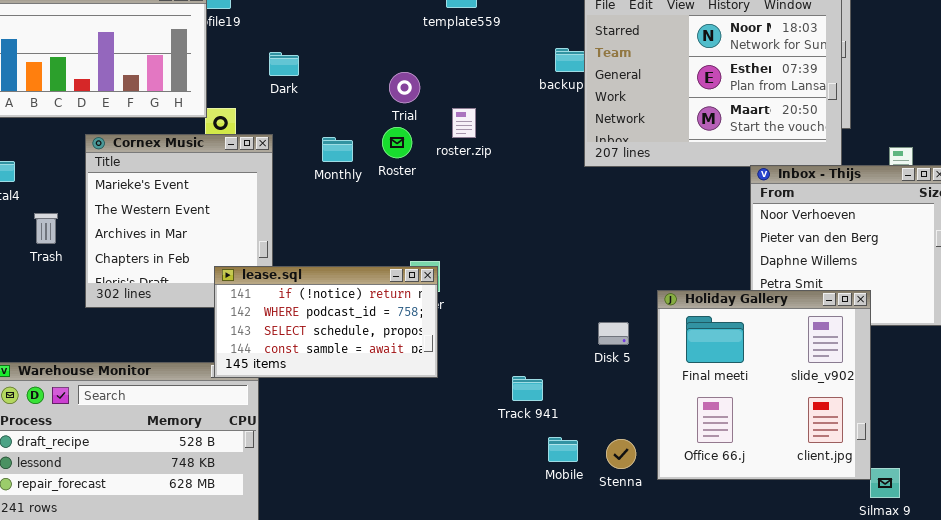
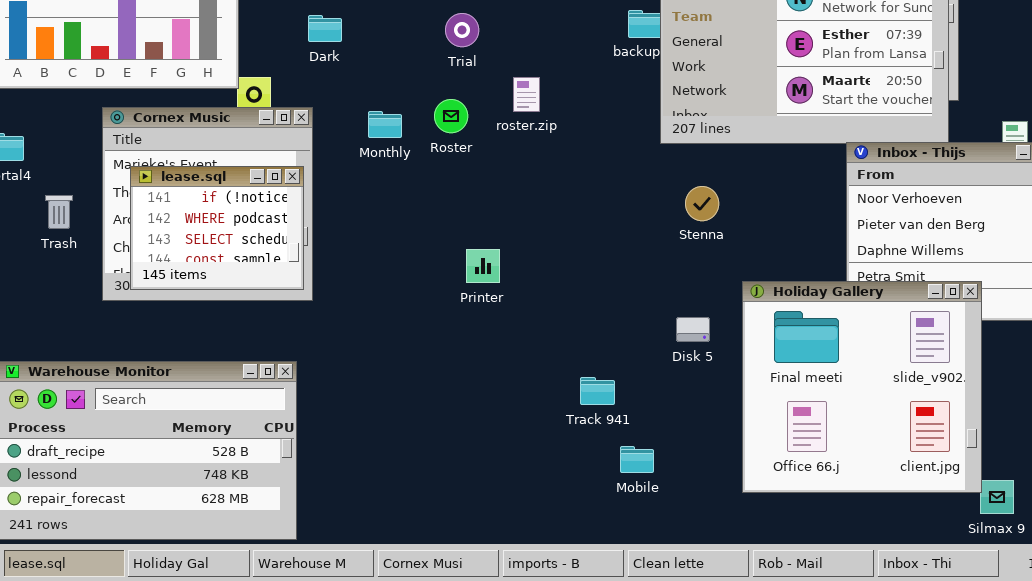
Trial: [389,72,420,103] -> [445,13,479,47], moved
lease.sql: [214,266,438,378] -> [130,166,304,290], moved, resized
Stenna: [606,439,636,469] -> [685,186,719,221], moved

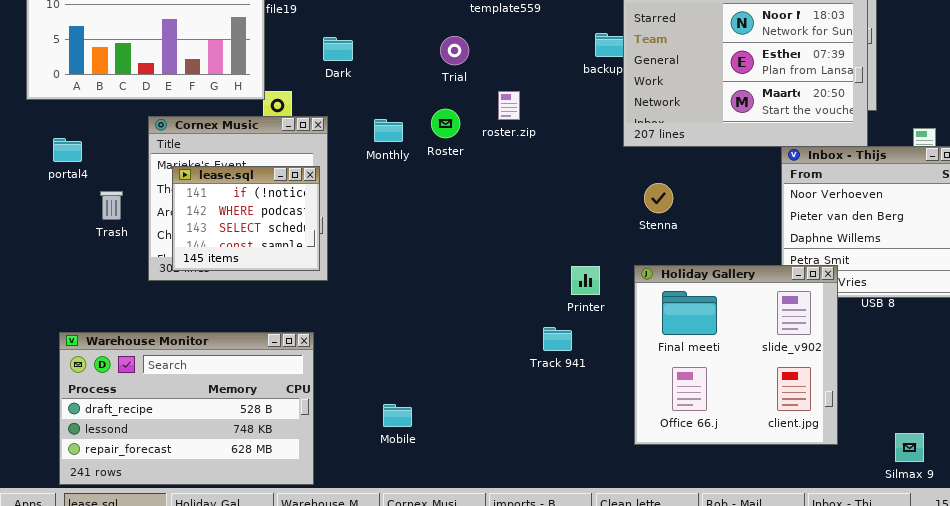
Printer: [466,249,500,283] -> [571,266,600,295], moved
Holiday Gallery: [742,281,982,493] -> [634,265,838,445], moved
Track 941: [580,377,615,405] -> [543,327,572,351], moved
Mobile: [620,446,654,473] -> [383,404,412,427], moved

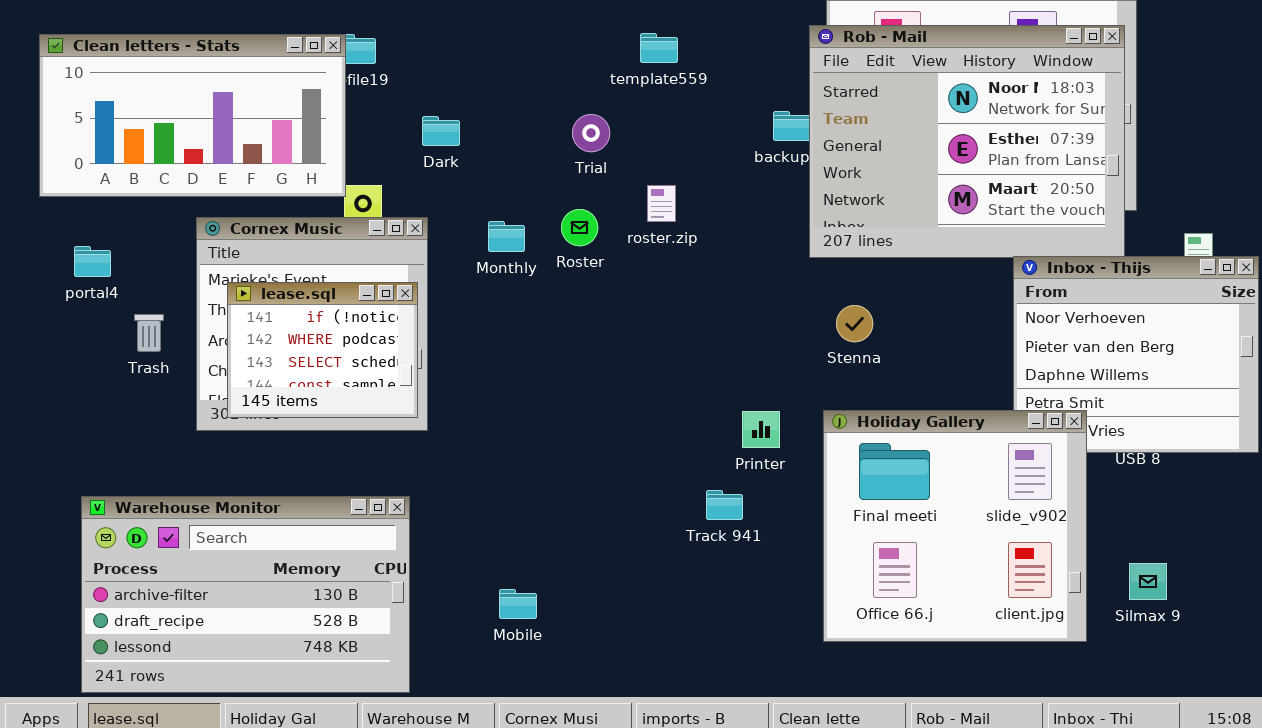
Warehouse Monitor: [59,332,314,485] -> [81,496,410,693], scrolled up 1 row
Silmax 9: [895,433,924,462] -> [1129,563,1167,600], moved

